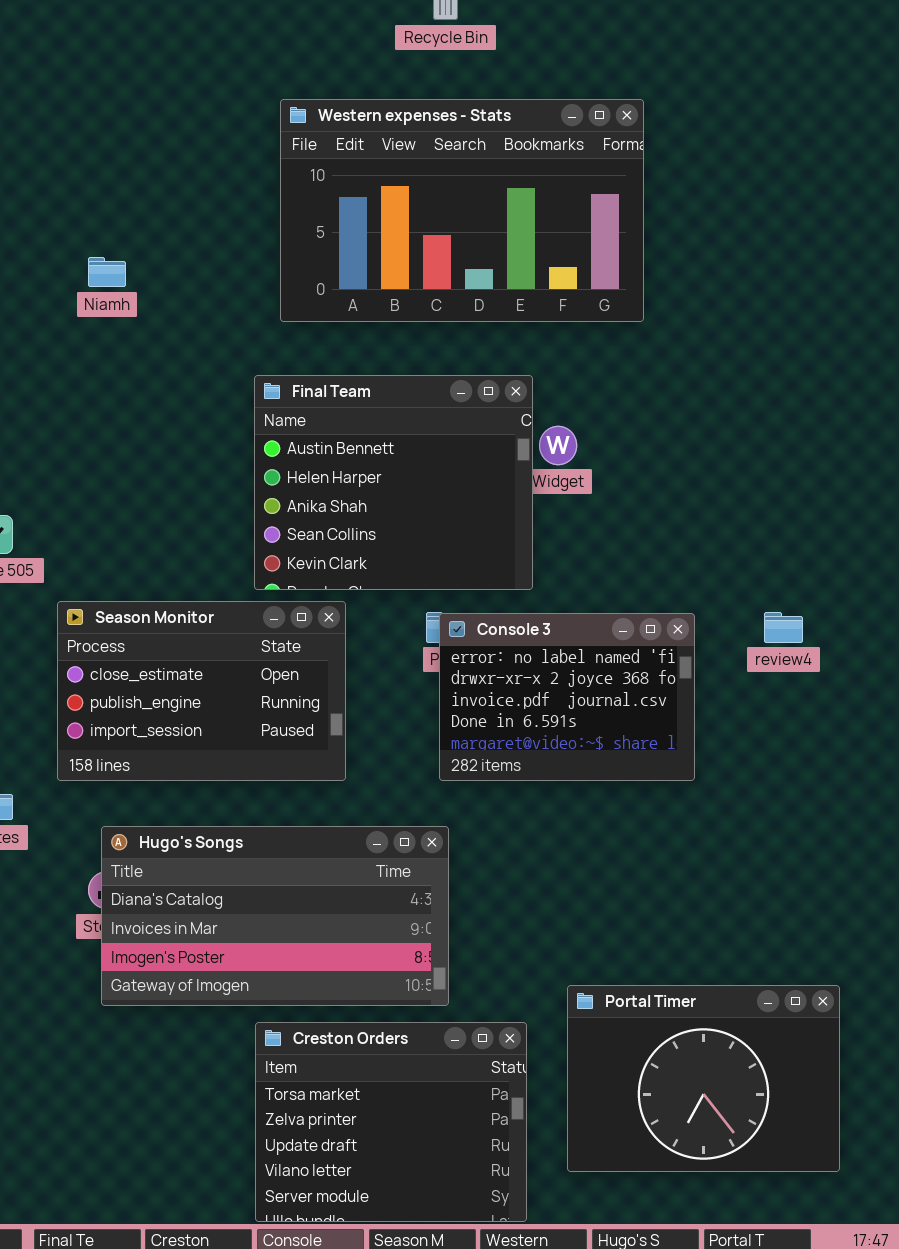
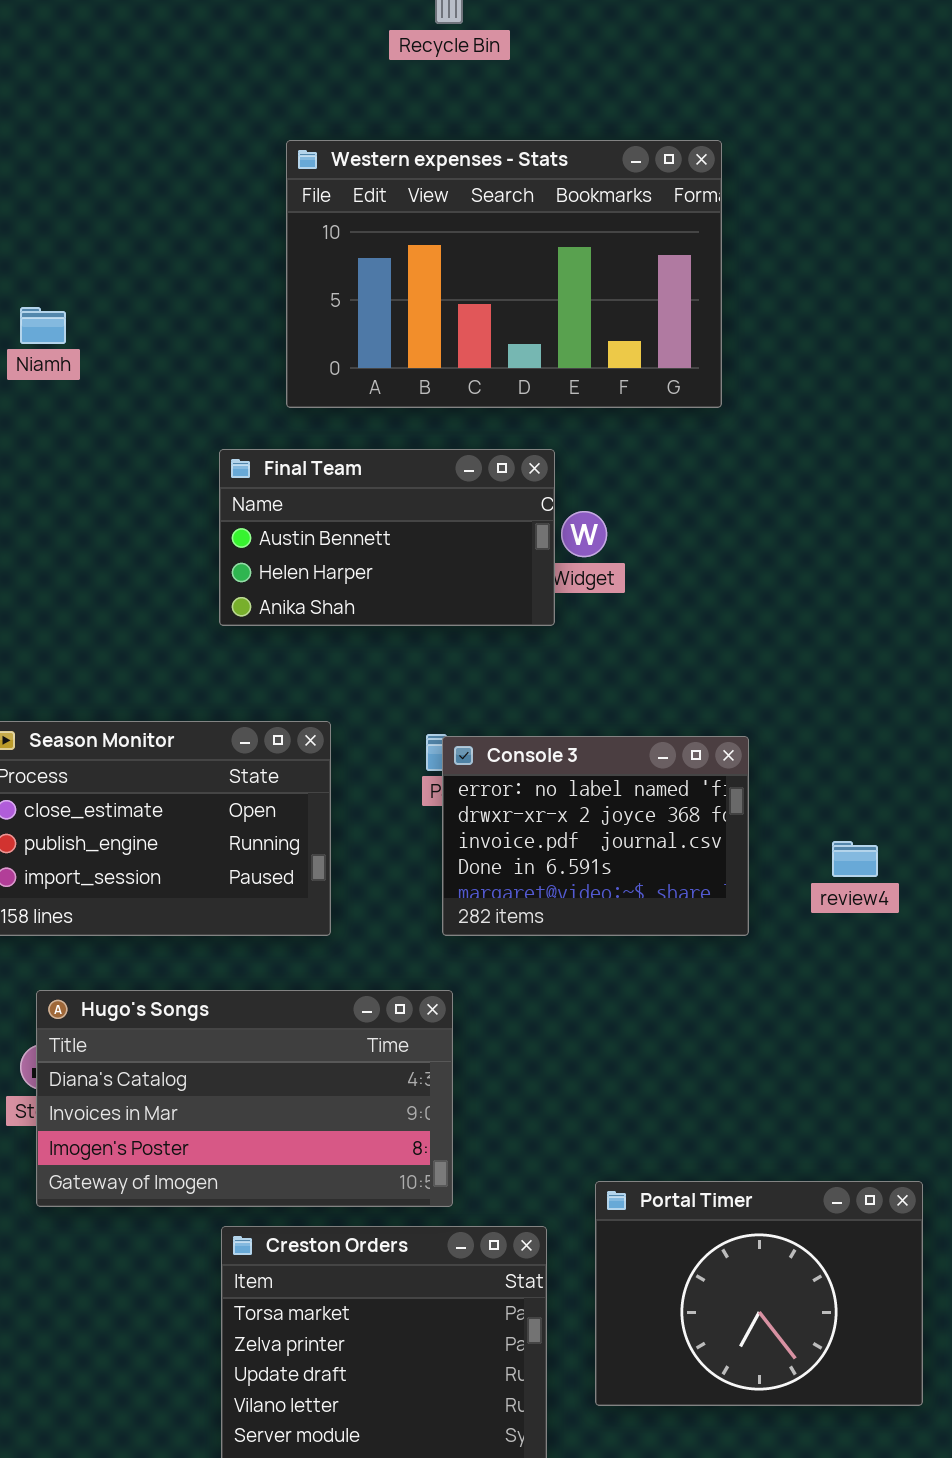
Western expenses - Stats: [280,99,644,322] -> [286,140,722,408], moved
Final Team: [254,375,533,590] -> [219,449,555,626], resized
review4: [764,612,803,643] -> [832,841,878,877], moved

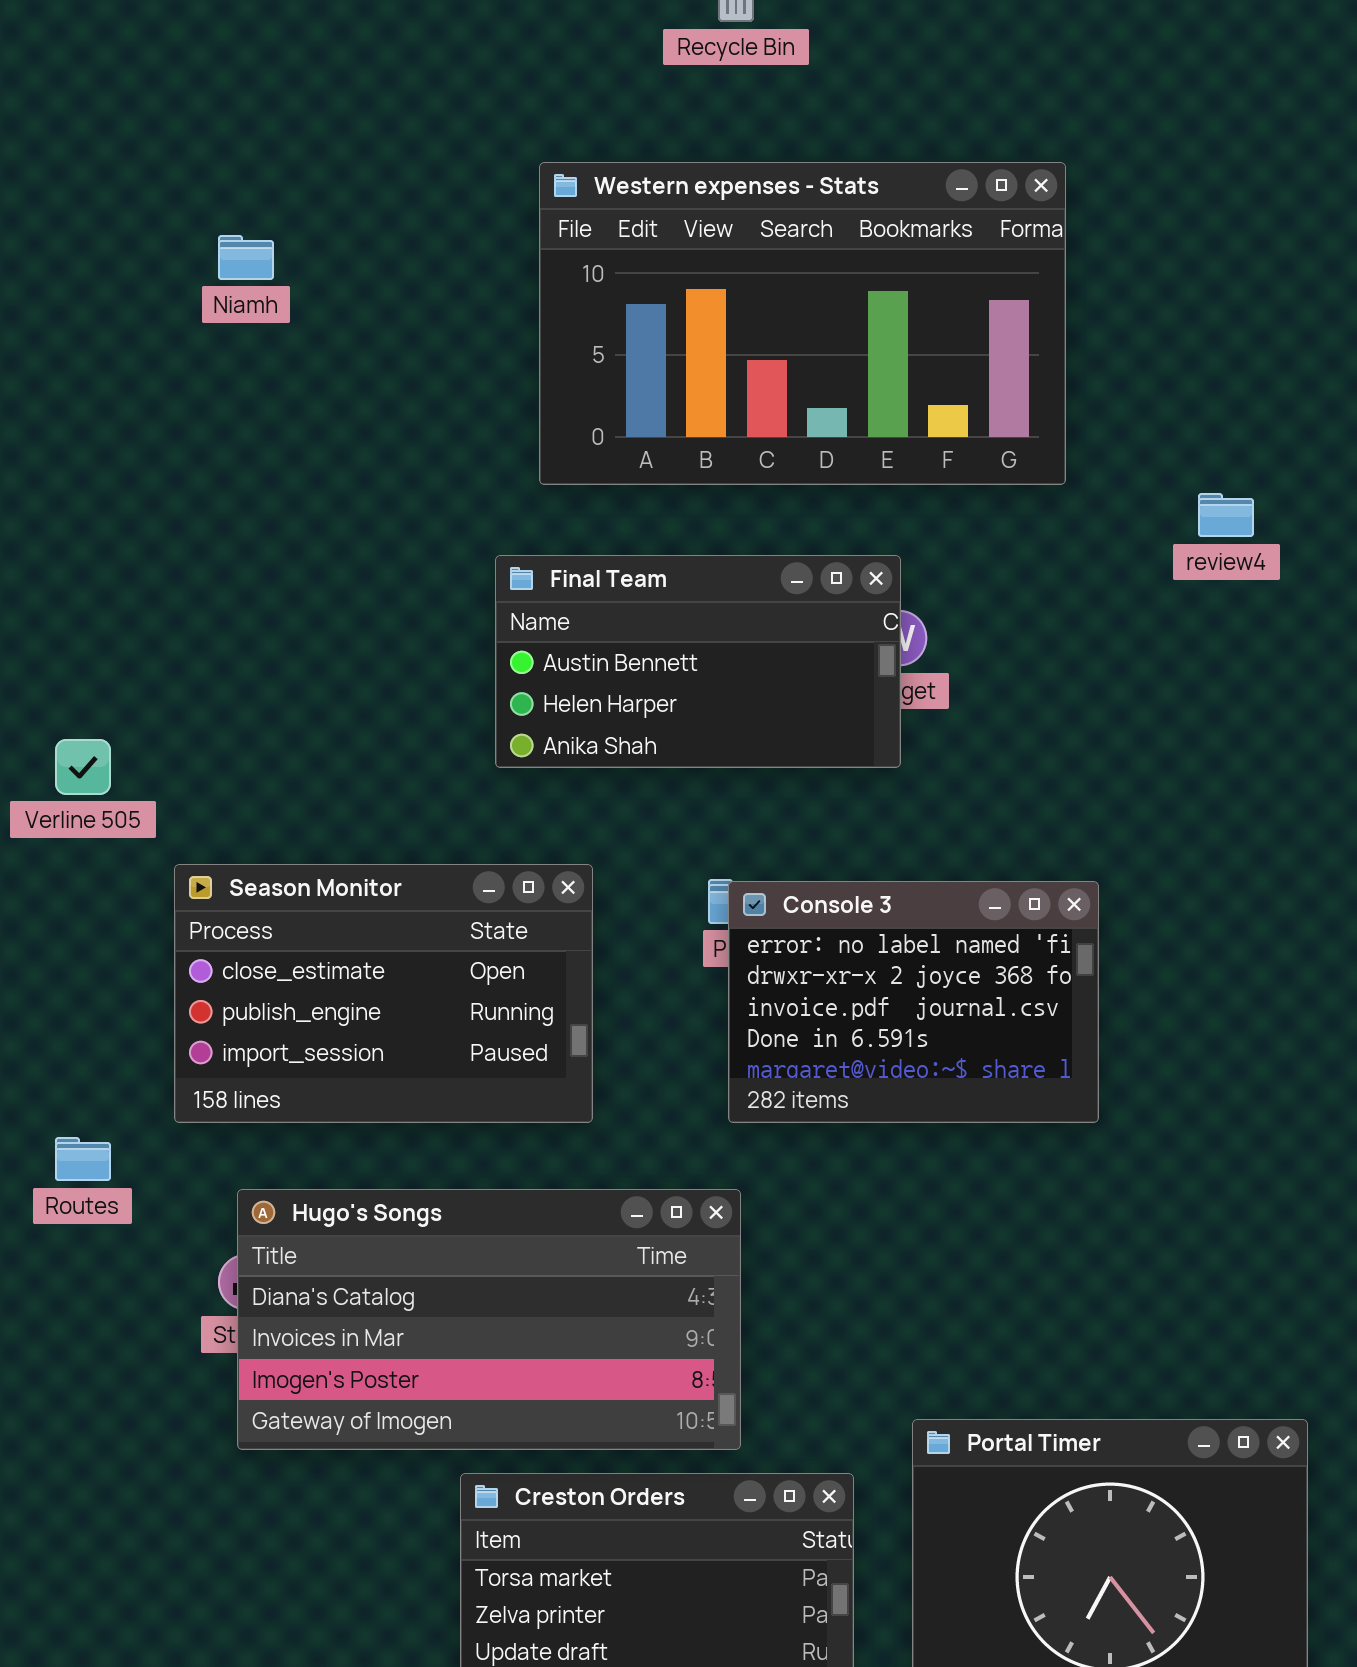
Niamh: [20,307,66,344] -> [218,235,274,280], moved
Final Team: [219,449,555,626] -> [495,555,901,768], moved
review4: [832,841,878,877] -> [1198,493,1254,537], moved

